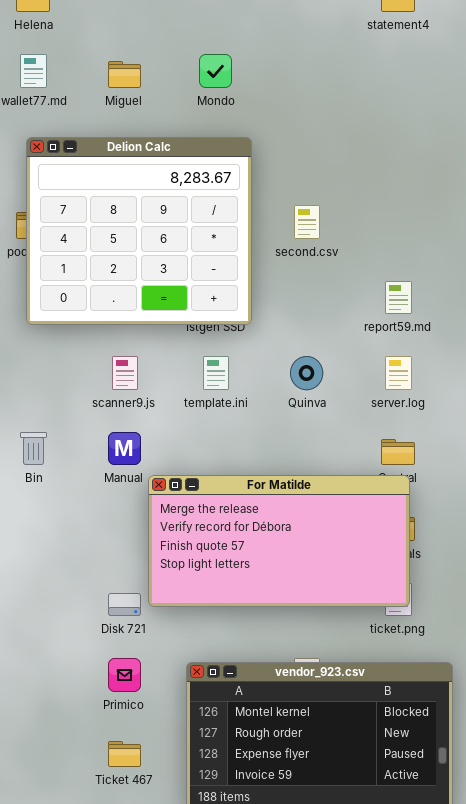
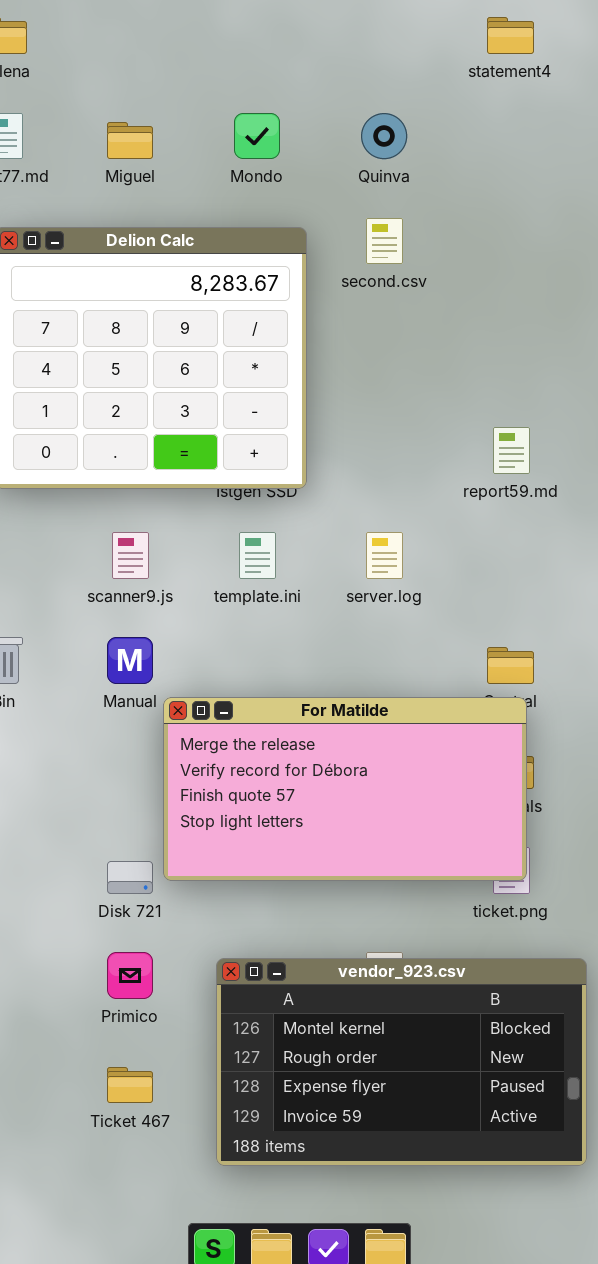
second.csv: [294,205,320,239] -> [366,218,403,264], moved
Quinva: [290,356,323,390] -> [361,113,407,159], moved
server.log: [385,356,412,390] -> [366,532,403,579], moved

